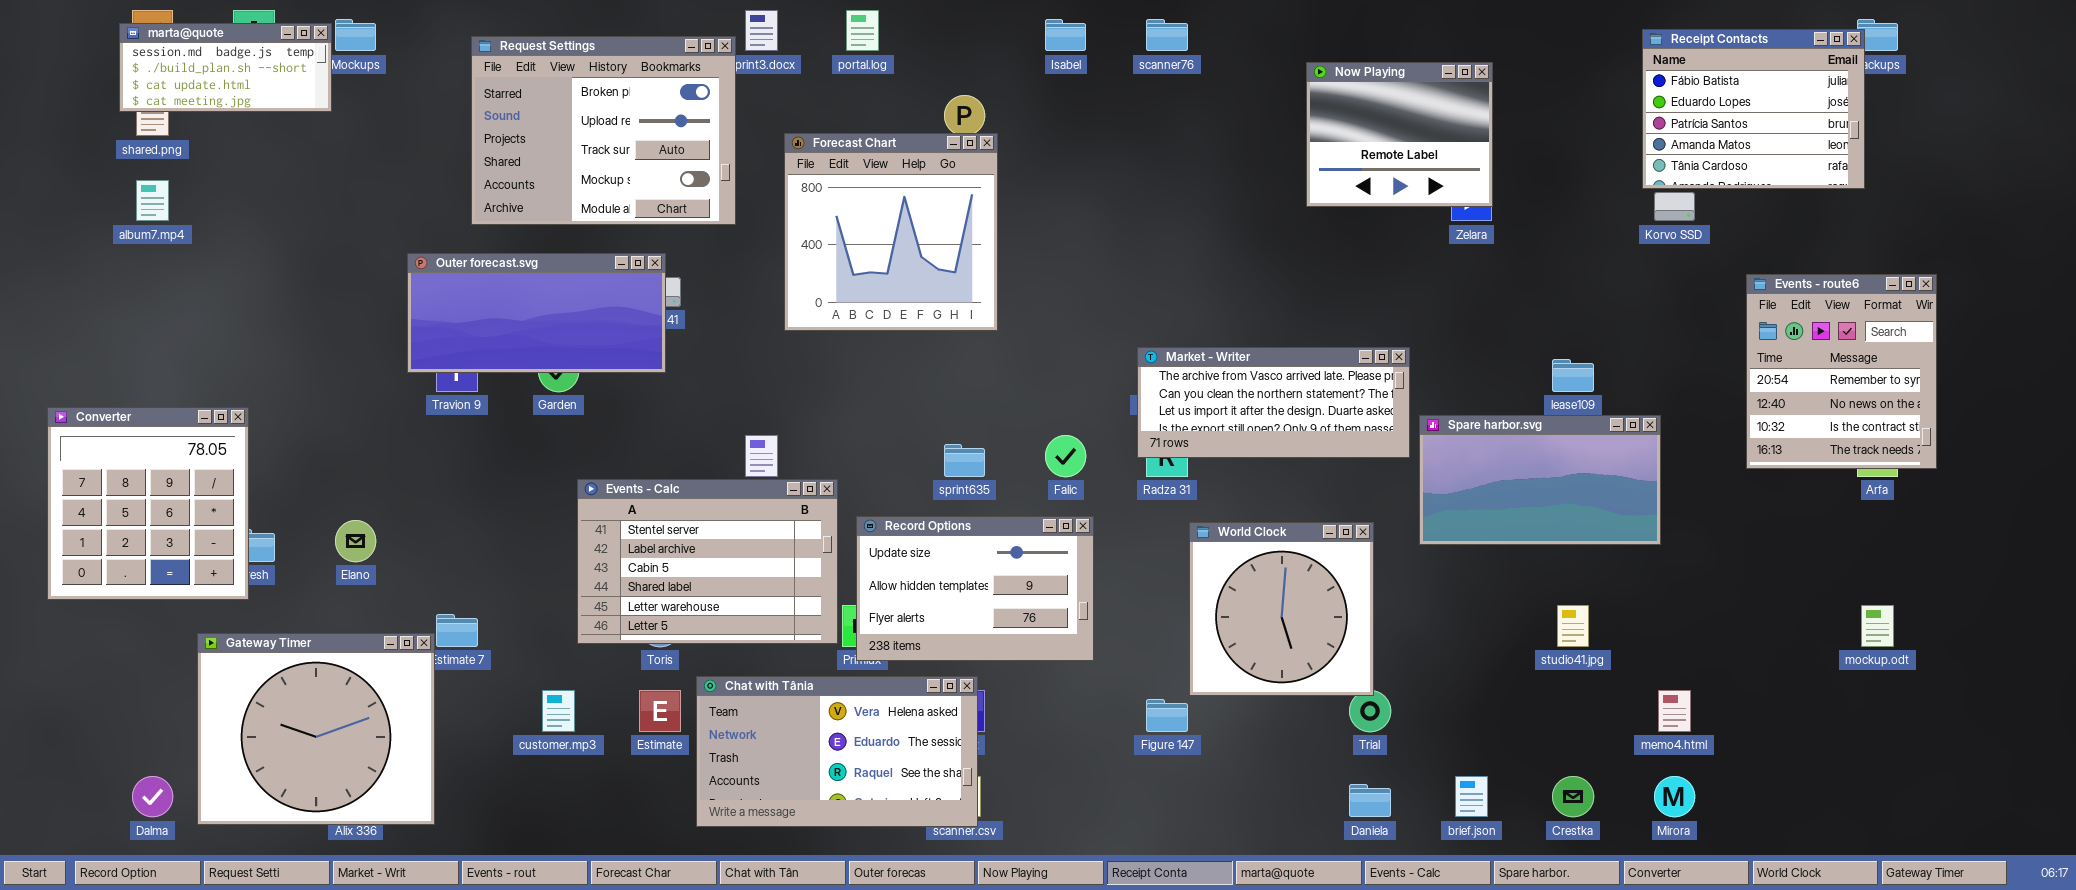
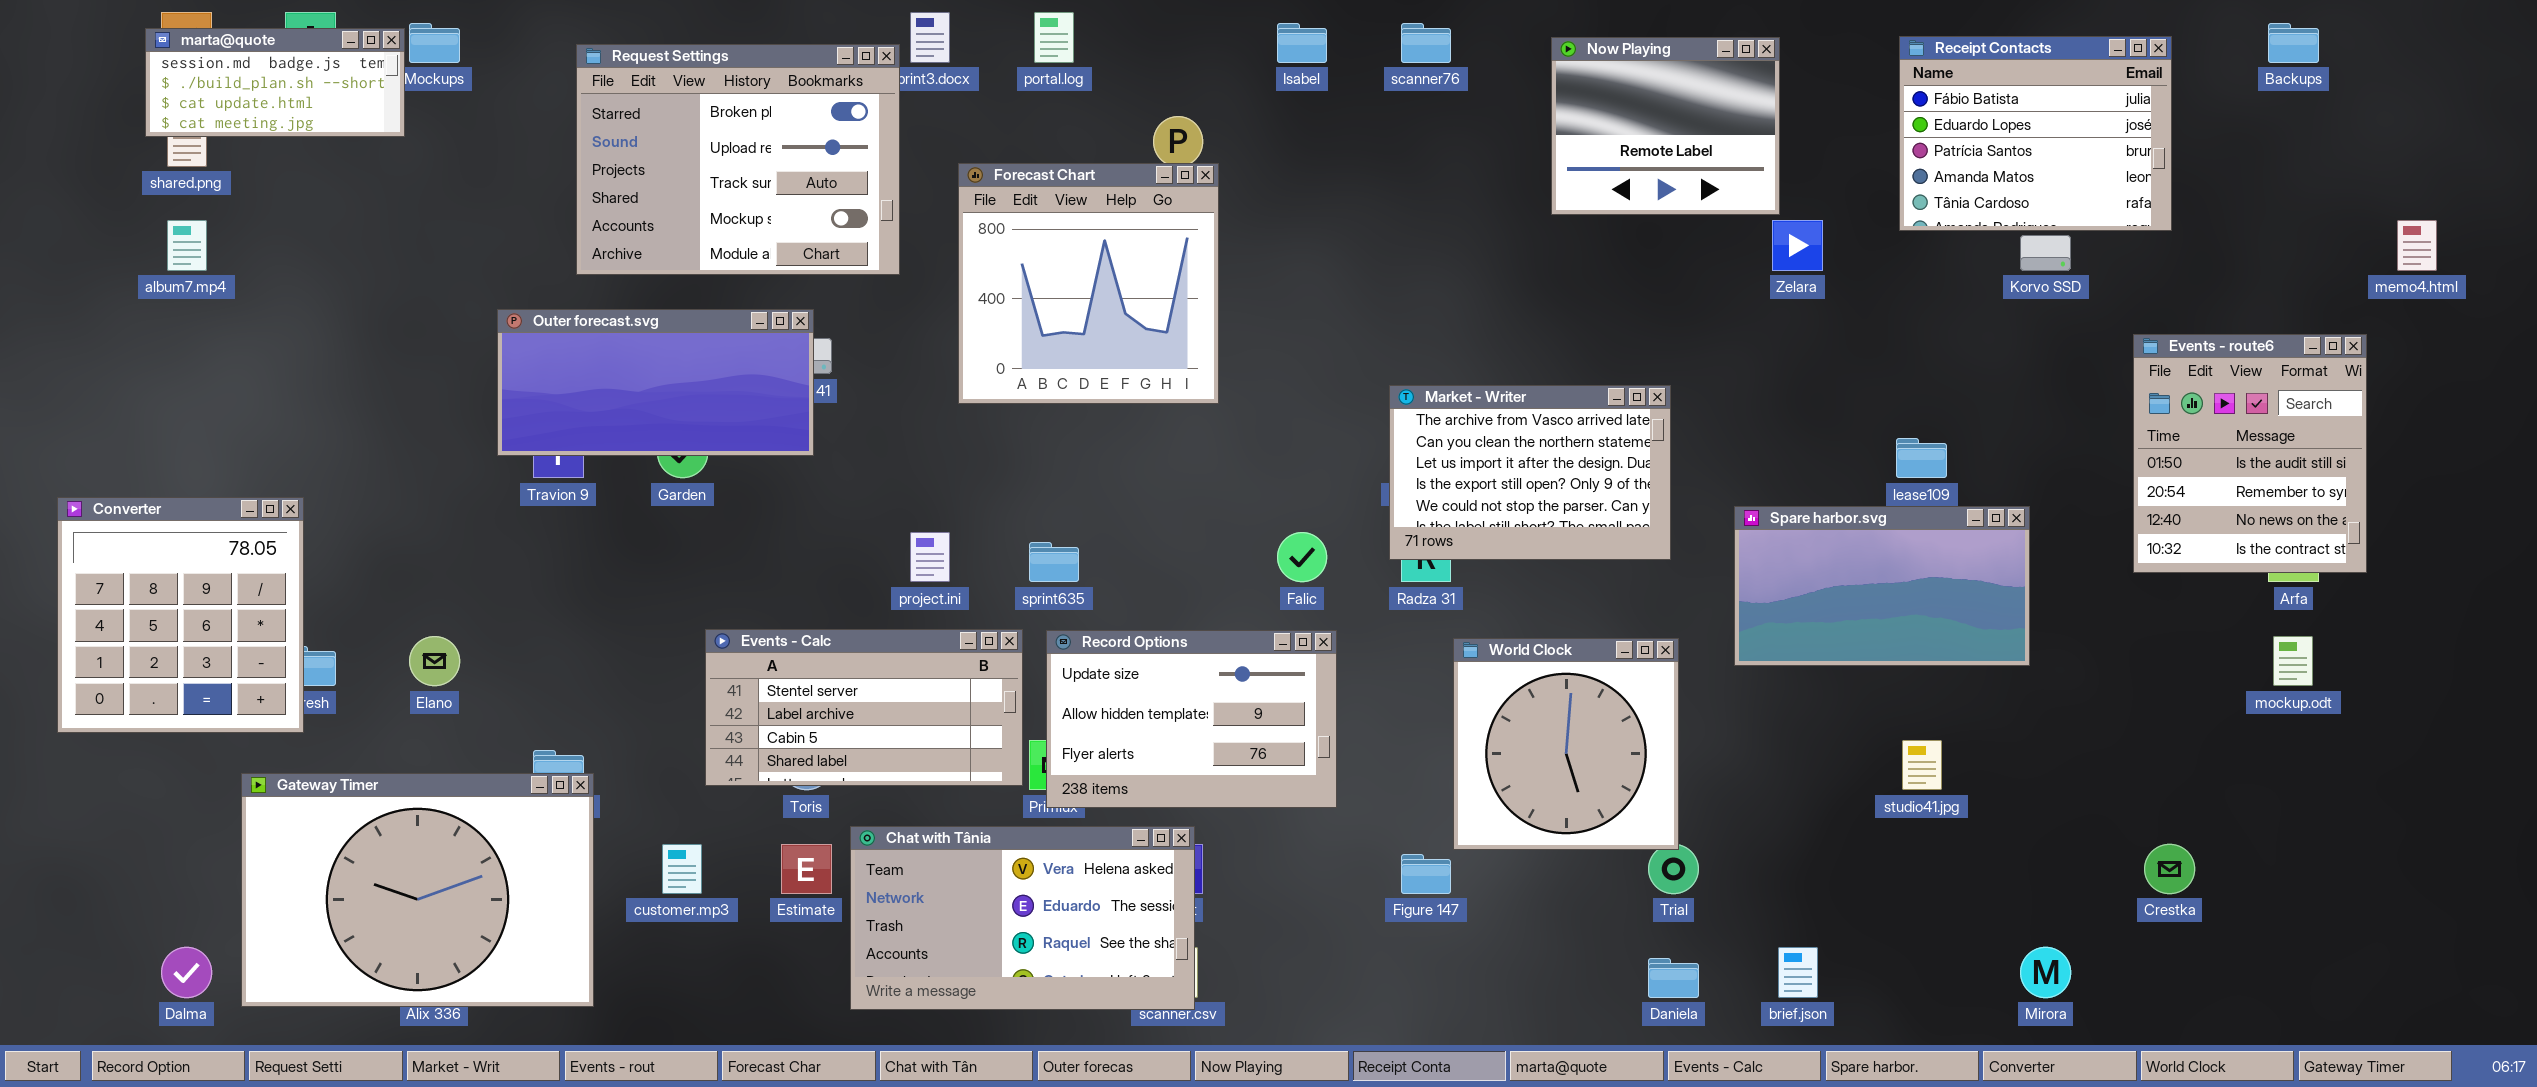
Receipt Contacts: [1642,29,1865,189] -> [1899,36,2172,231], moved
Now Playing: [1306,62,1493,207] -> [1551,37,1780,215], moved
Events - route6: [1746,274,1937,469] -> [2133,334,2367,573], scrolled up 1 row
Market - Writer: [1137,347,1410,458] -> [1389,385,1671,560], resized
sprint635: [944,444,985,477] -> [1029,542,1079,582], moved
Events - Calc: [577,479,838,644] -> [705,629,1023,786], resized
mockup.odt: [1861,605,1894,647] -> [2273,636,2313,686], moved
Gateway Timer: [197,633,435,825] -> [241,773,594,1007], resized
memo4.html: [1658,690,1691,732] -> [2397,220,2437,271], moved
Crestka: [1552,776,1594,817] -> [2144,844,2195,894], moved

